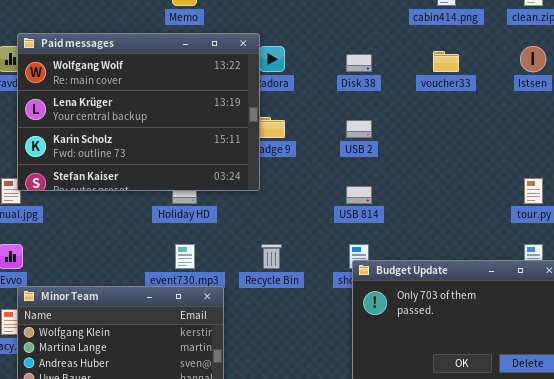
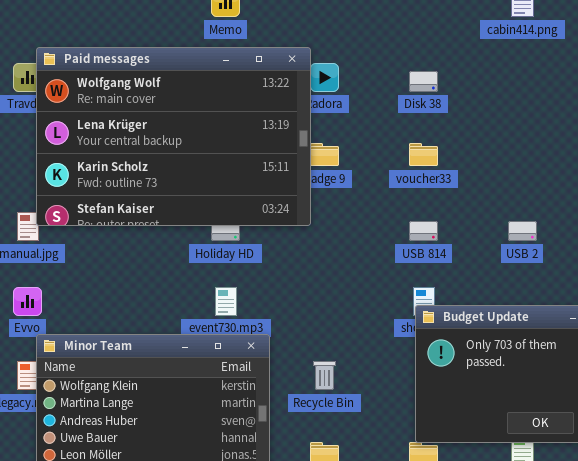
voucher33: [433,51,459,72] -> [409,143,438,166], moved
USB 2: [346,120,372,138] -> [508,221,537,241], moved
Recycle Bin: [261,244,282,269] -> [313,361,336,390], moved

